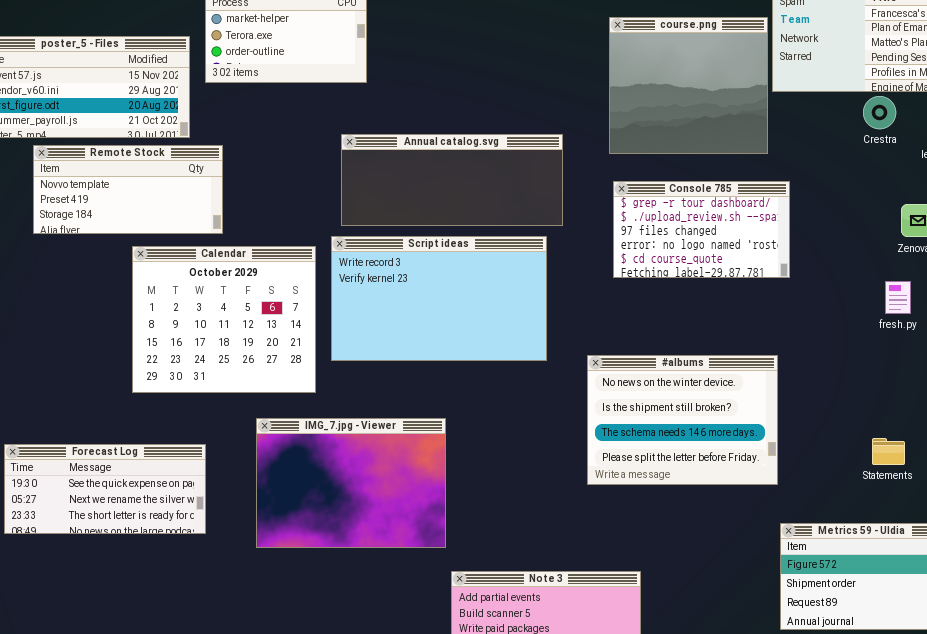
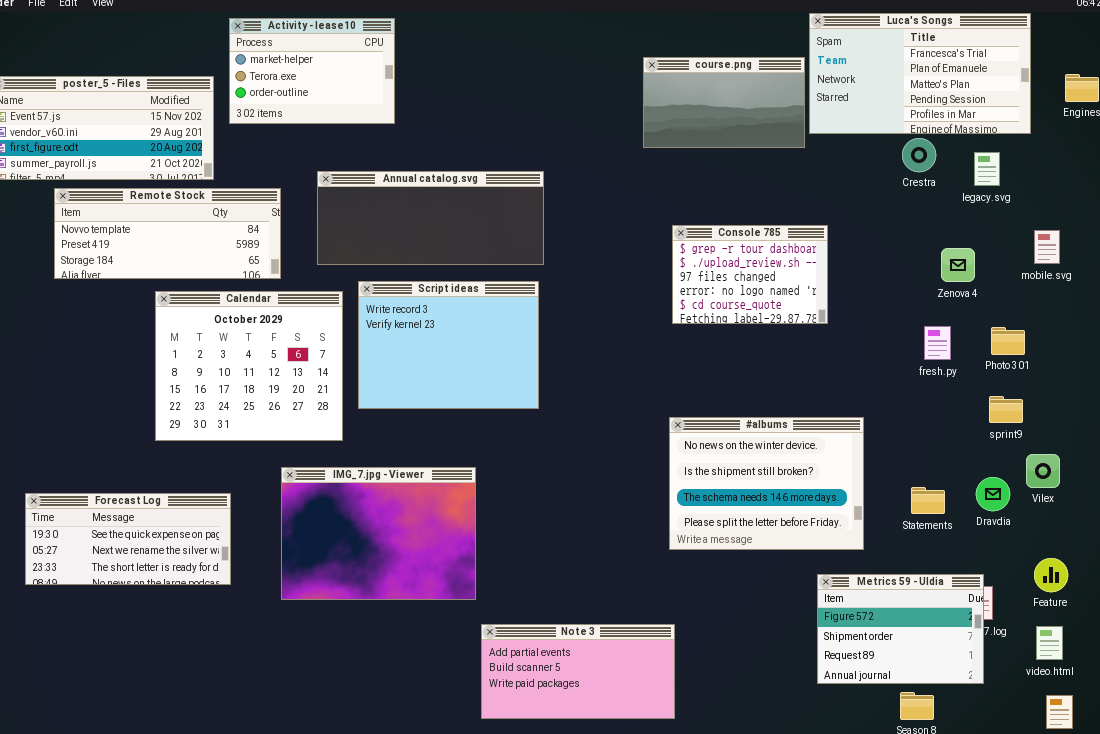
course.png: [609,17,768,154] -> [643,57,805,148], resized
Annual catalog.svg: [341,134,563,226] -> [317,171,544,265], moved
Remote Stock: [33,145,223,234] -> [54,188,281,279], resized
Console 785: [613,181,790,278] -> [672,225,828,324], resized
Script ideas: [331,236,547,361] -> [358,281,539,409], resized
#albums: [587,355,778,485] -> [669,417,864,550], moved

